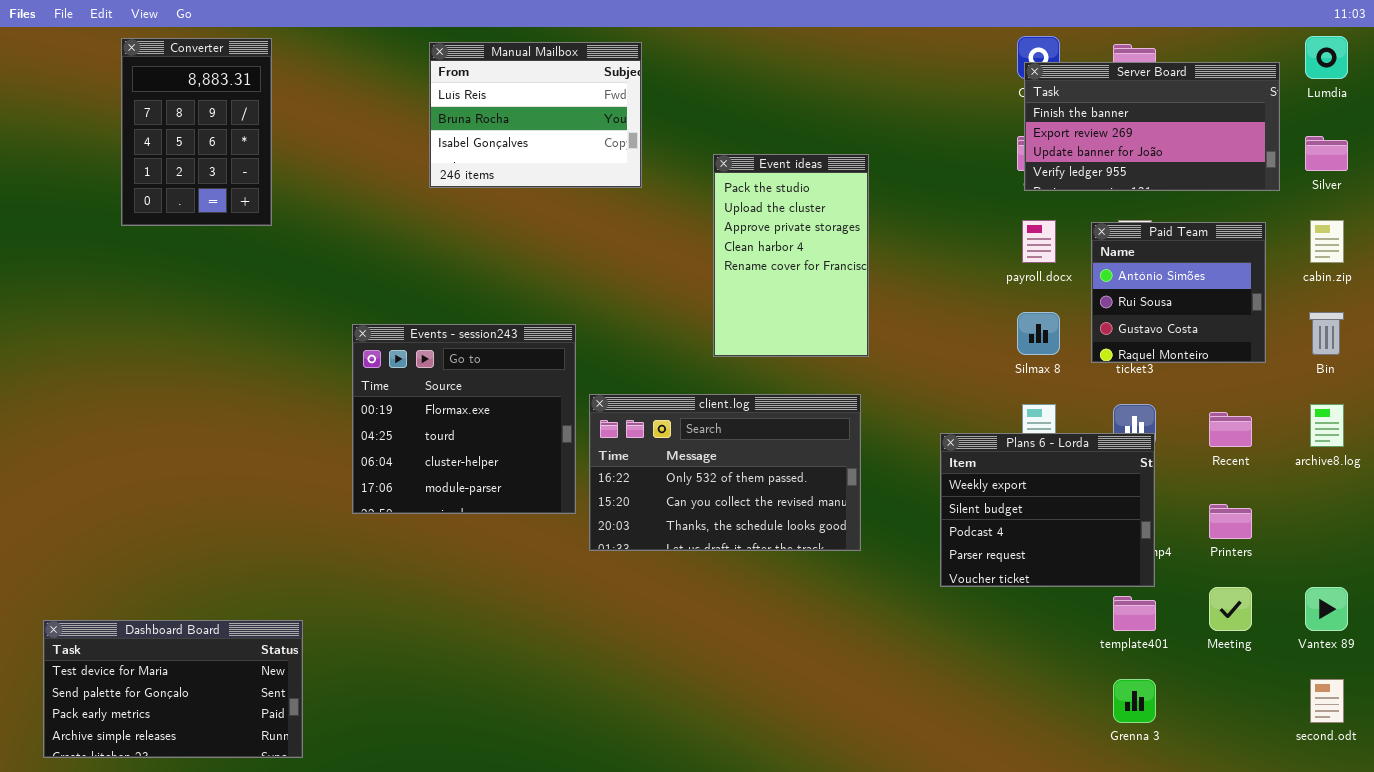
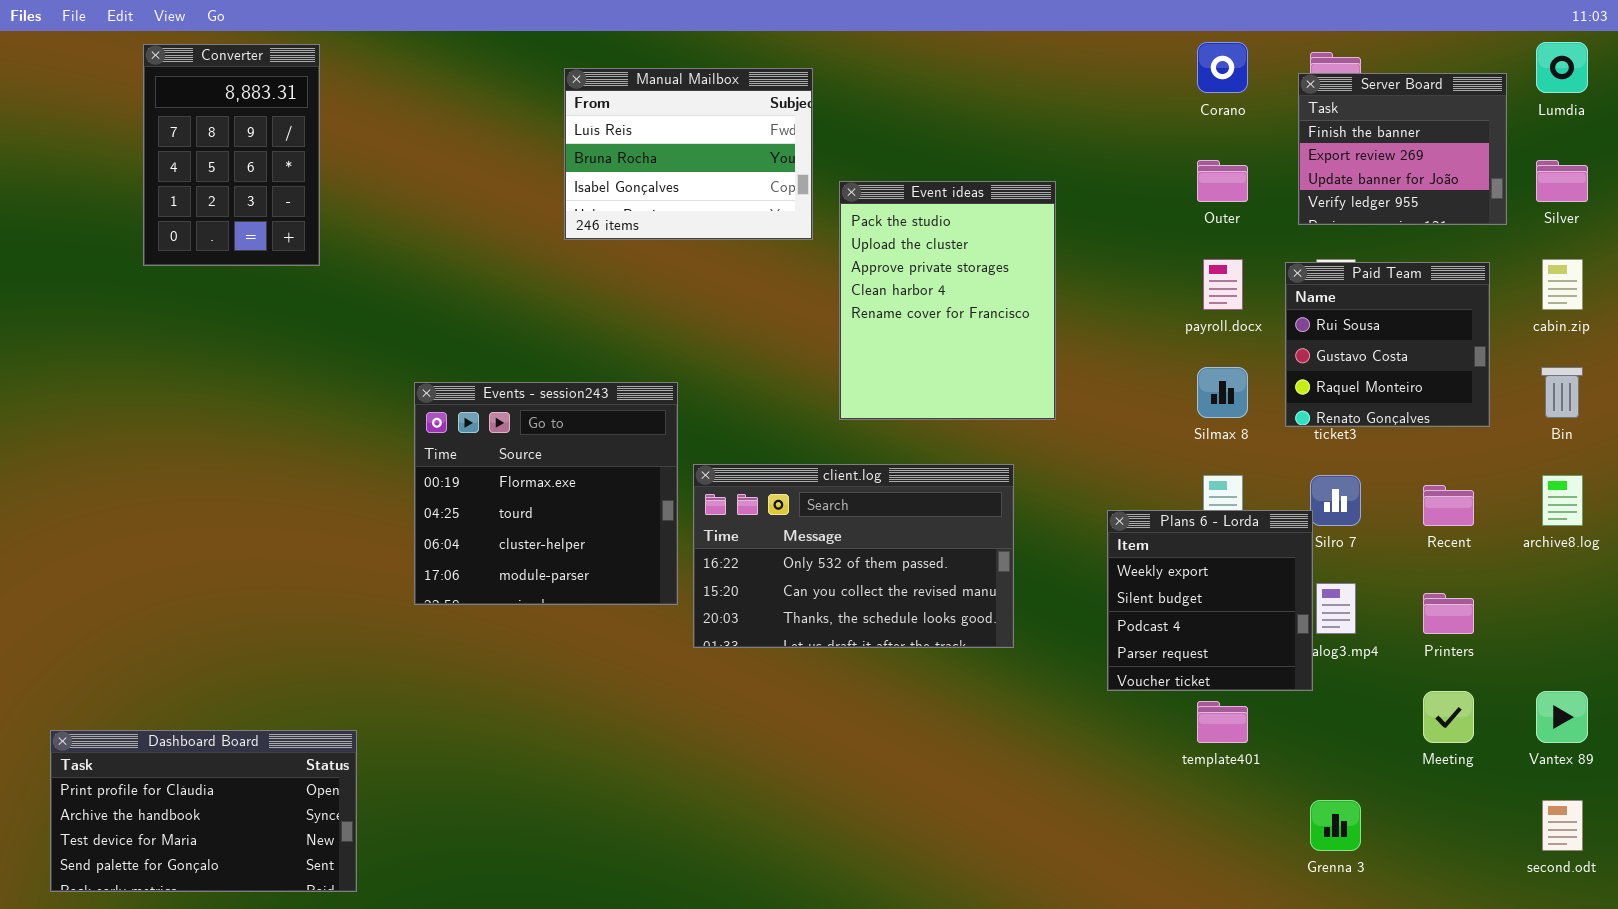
Manual Mailbox: [429,42,642,188] -> [564,68,813,240], moved
Server Board: [1024,62,1280,191] -> [1298,73,1507,225], resized
Event ideas: [713,154,869,357] -> [839,181,1056,420], resized
Paid Team: [1091,222,1266,363] -> [1285,262,1490,427], scrolled down 1 row
Plans 6 - Lorda: [940,433,1155,587] -> [1107,510,1313,691], resized
template401: [1113,596,1156,631] -> [1197,701,1248,743], moved
Dashboard Board: [43,620,303,758] -> [50,730,357,892], scrolled up 2 rows

